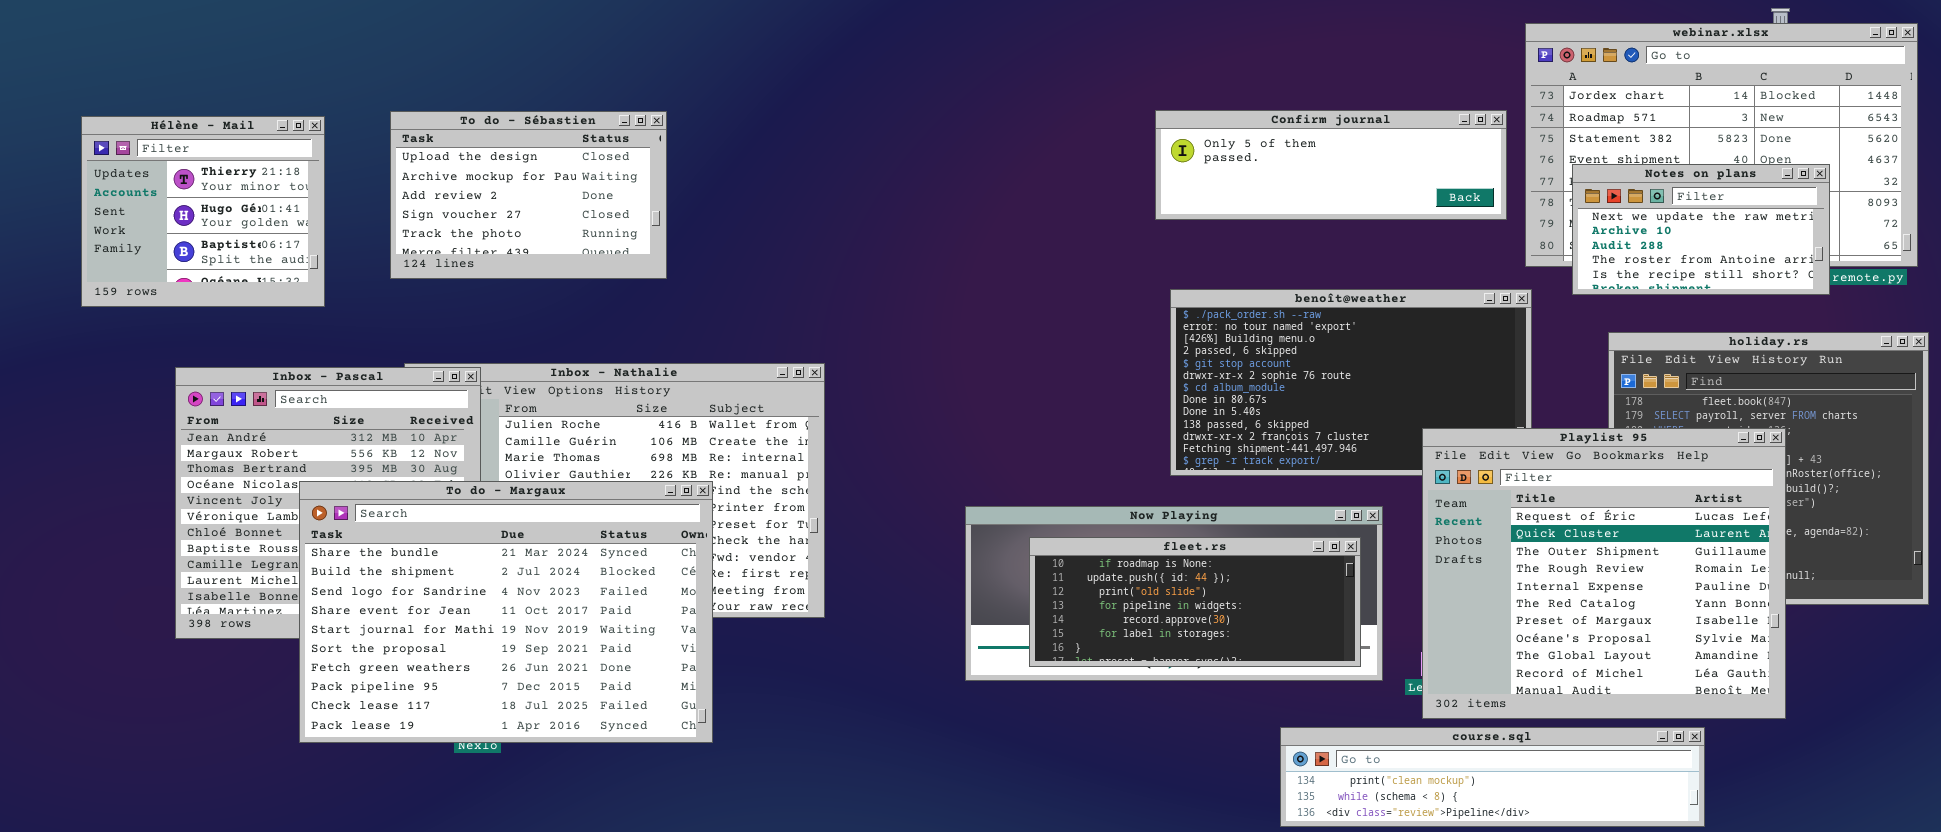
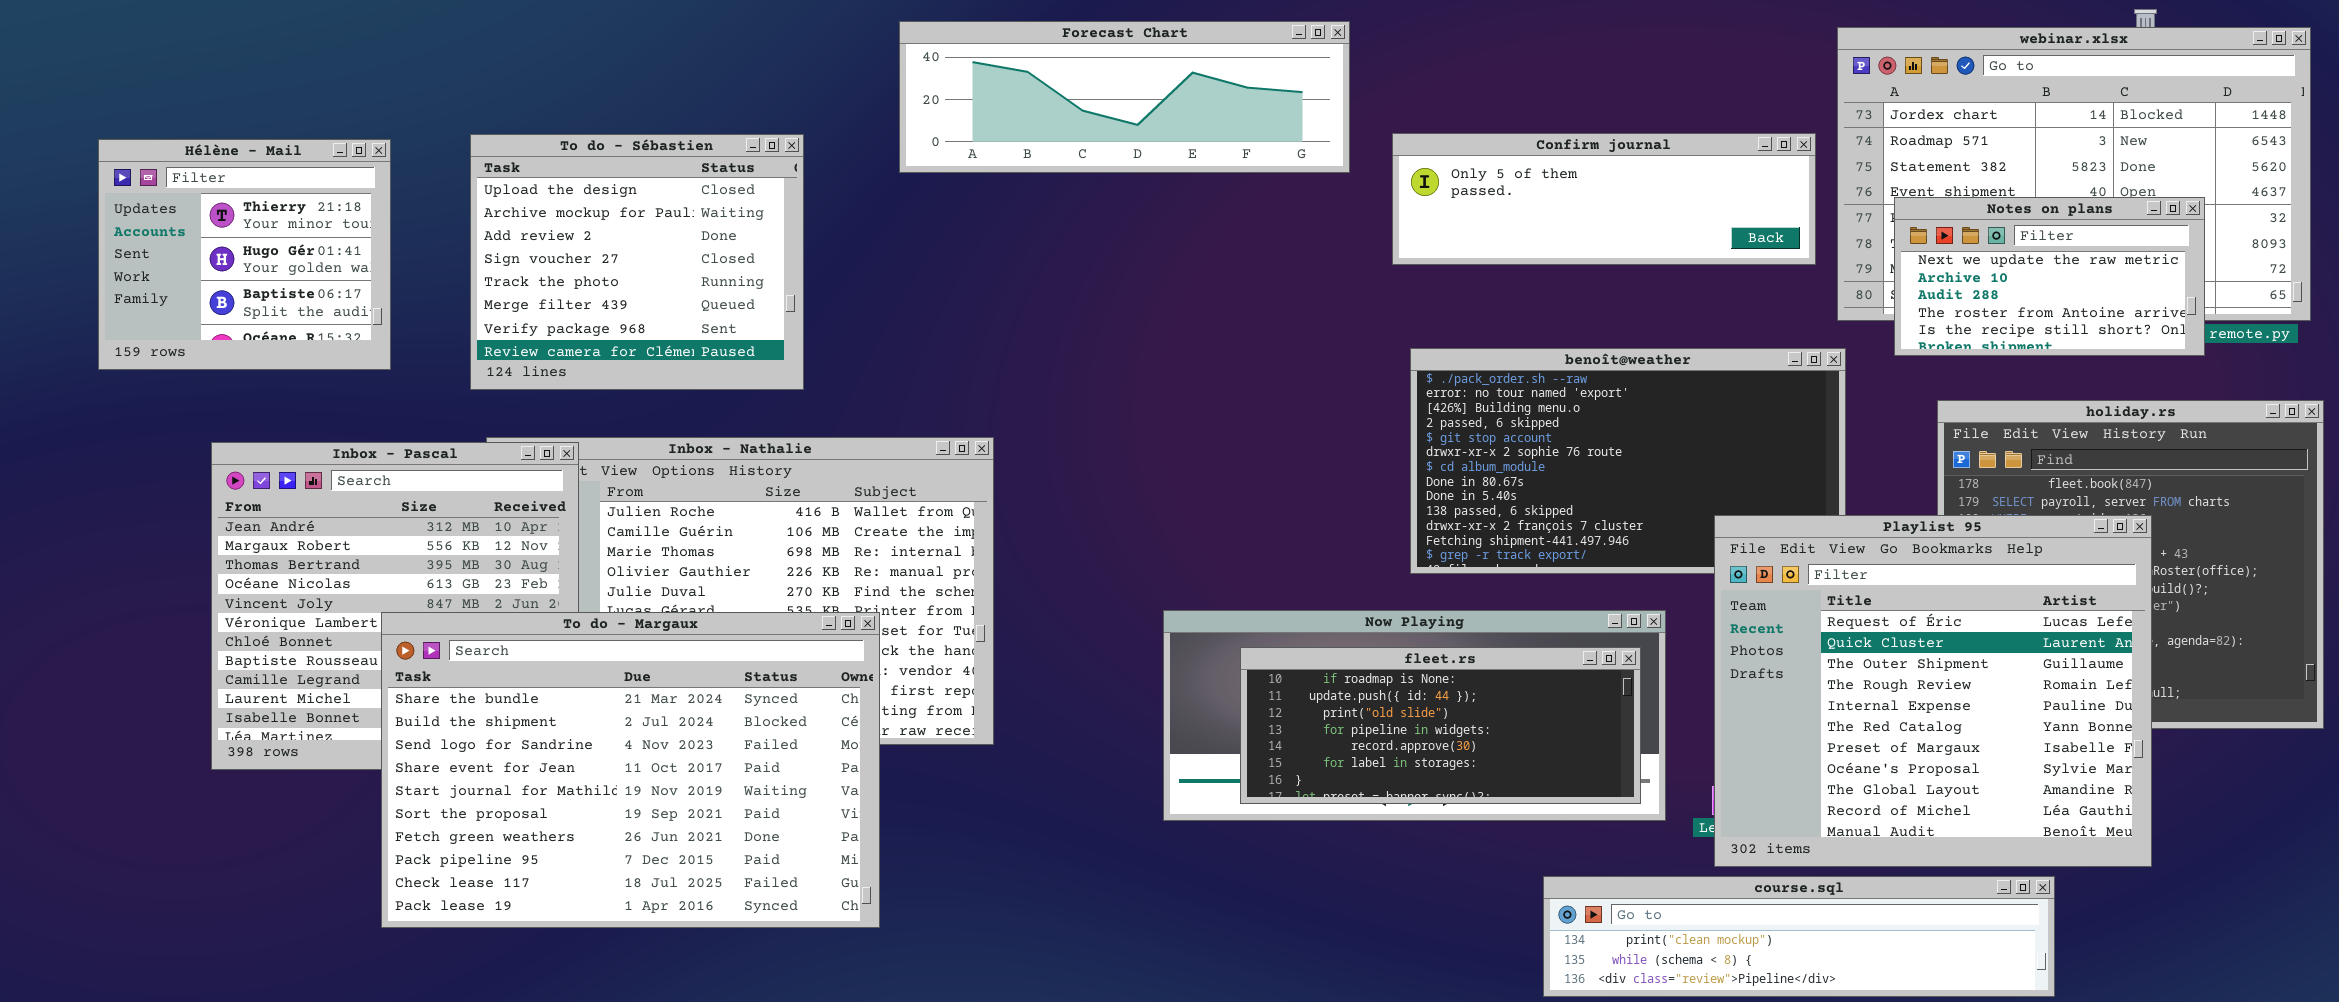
Forecast Chart: none -> [899,21,1350,173], opened
To do - Sébastien: [390,111,667,279] -> [470,134,804,390], resized
To do - Margaux: [299,481,713,743] -> [381,612,880,928], moved

